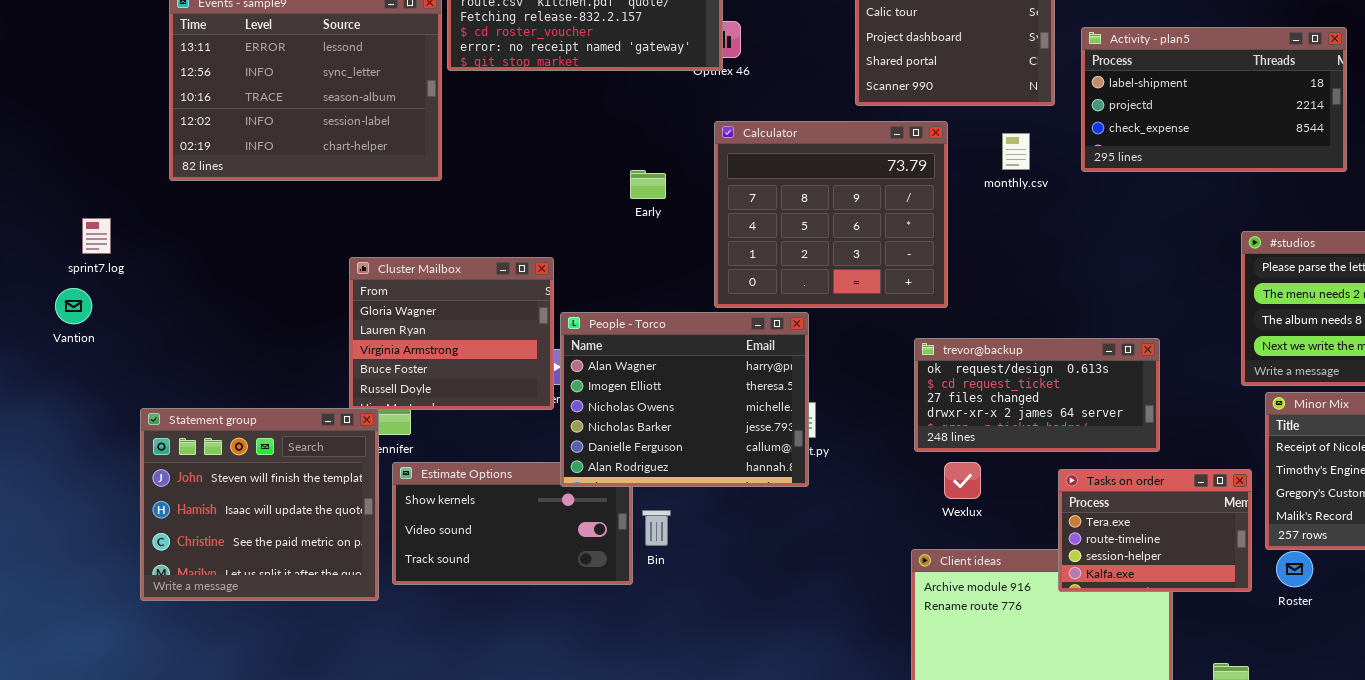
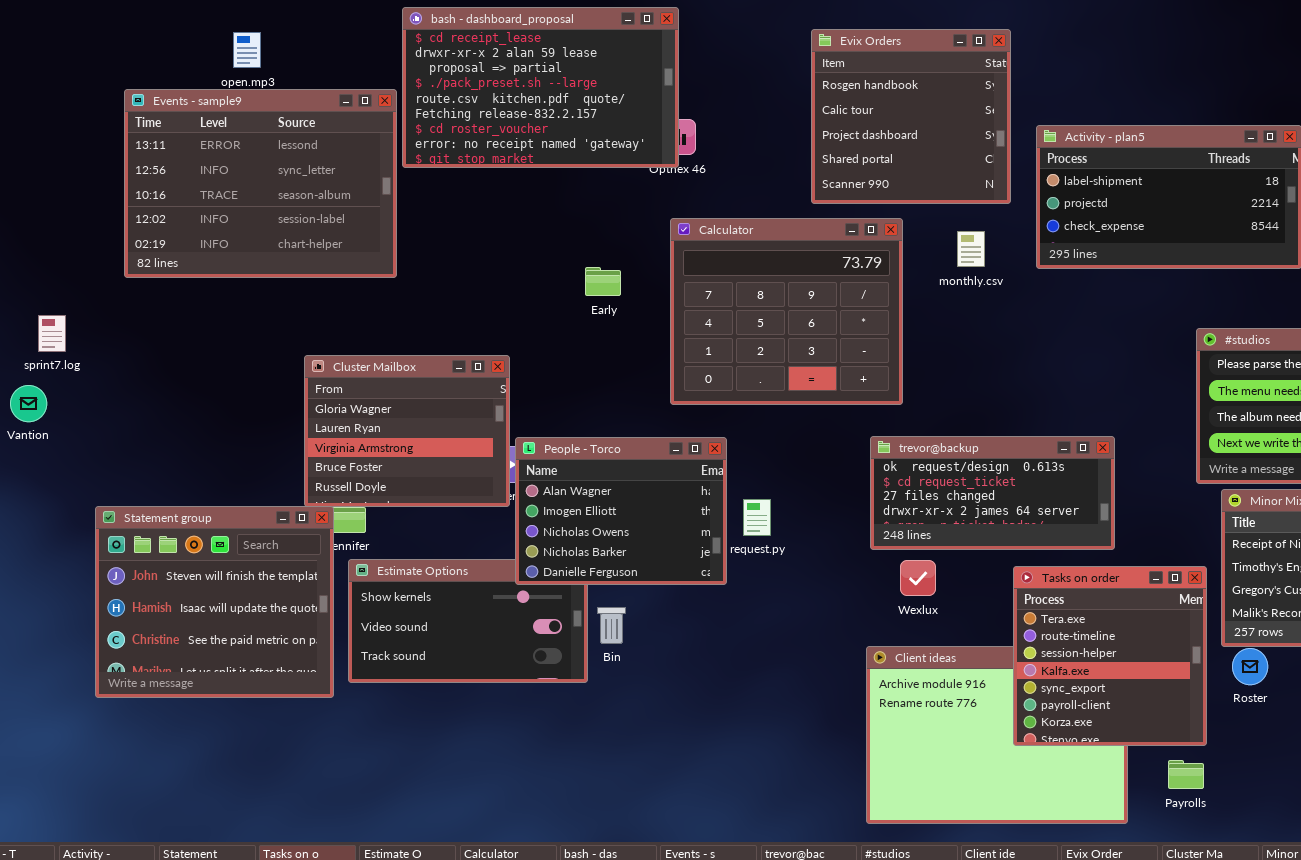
People - Torco: [560,312,809,487] -> [515,437,727,585], resized
Tasks on order: [1058,469,1252,592] -> [1013,566,1207,746], resized

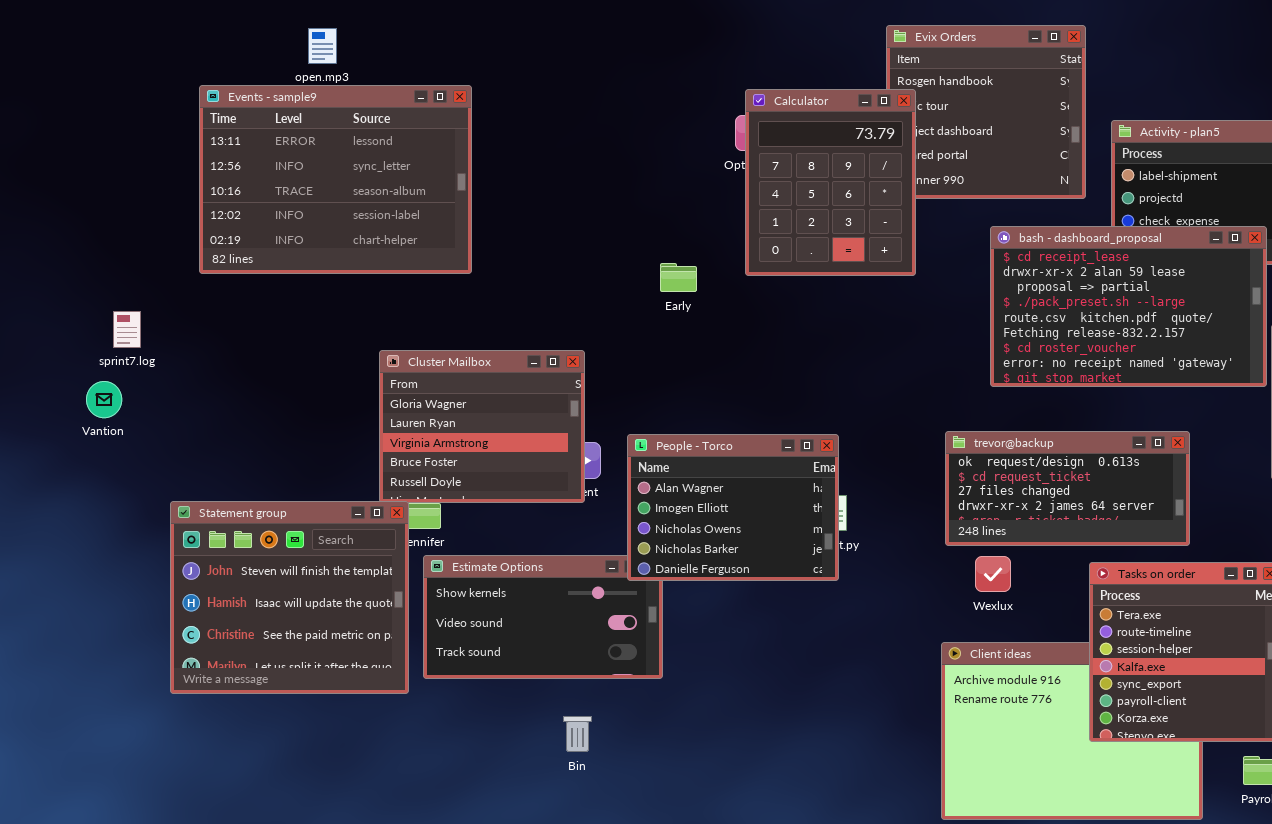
bash - dashboard_proposal: [402,7,679,168] -> [990,226,1267,387], moved
Calculator: [670,218,903,405] -> [745,89,916,276], moved, resized
People - Torco: [515,437,727,585] -> [627,434,839,581], moved
Bin: [597,607,626,644] -> [563,716,592,752], moved

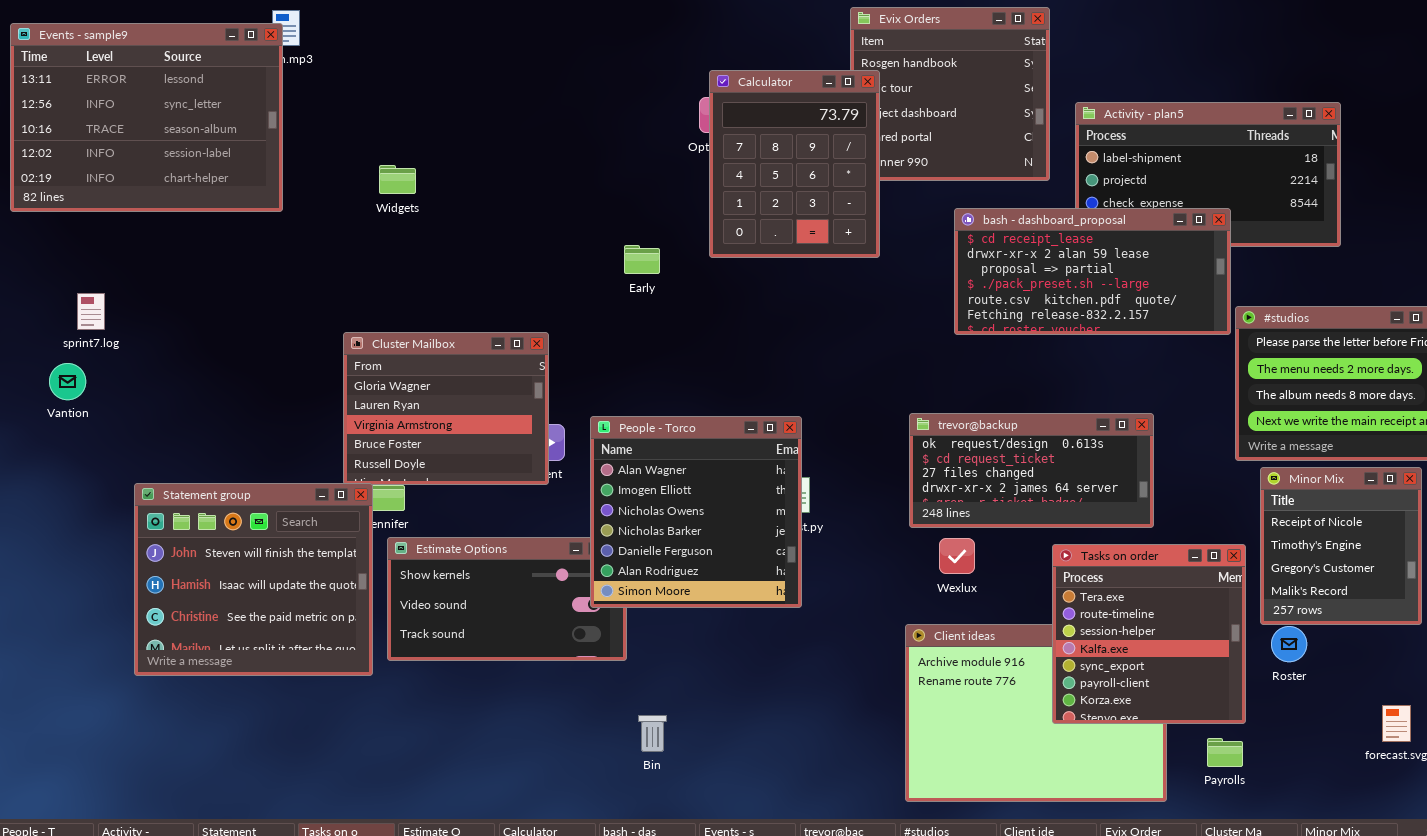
Events - sample9: [199,85,472,274] -> [10,23,283,212], moved
bash - dashboard_proposal: [990,226,1267,387] -> [954,208,1231,335], resized
People - Torco: [627,434,839,581] -> [590,416,802,608], resized
Bin: [563,716,592,752] -> [638,715,667,752], moved

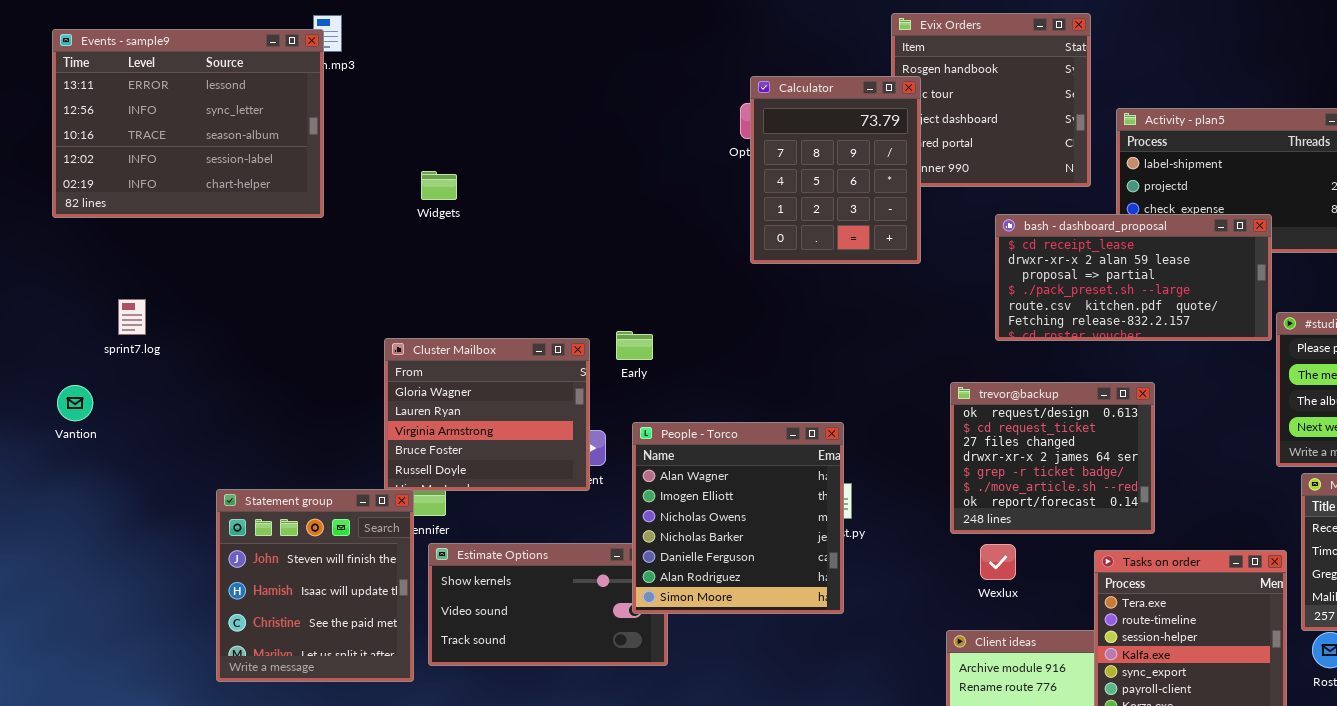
Early: [624,245,660,274] -> [616,331,653,360], moved
Vantion: [49,363,86,400] -> [57,385,93,421], moved
trevor@backup: [909,413,1154,528] -> [950,382,1155,534], resized
Statement group: [134,483,373,676] -> [216,489,414,682], resized

